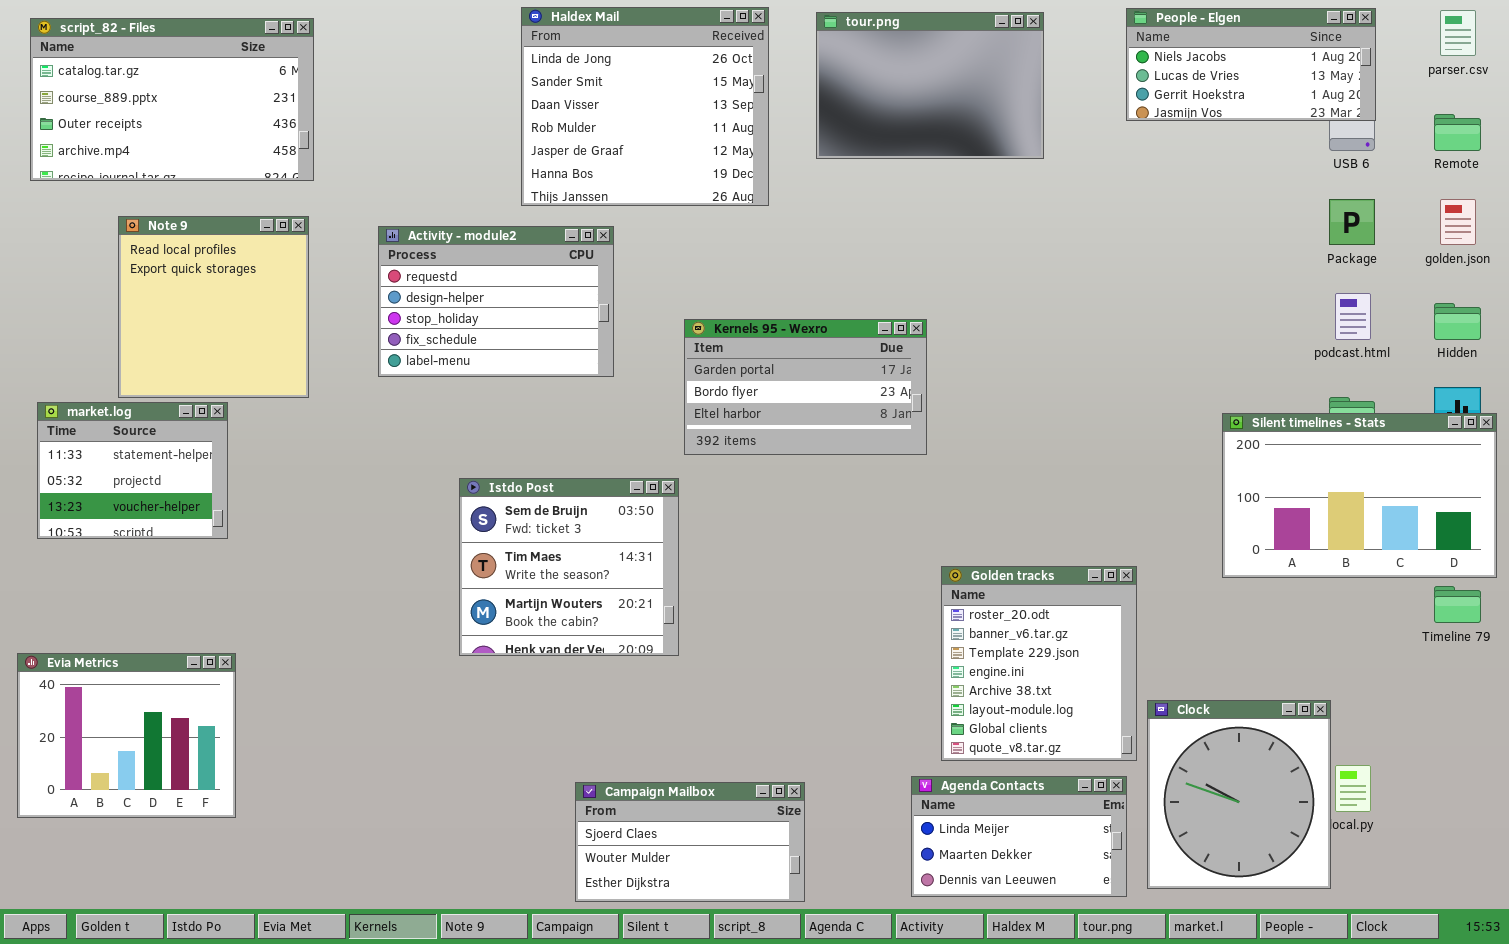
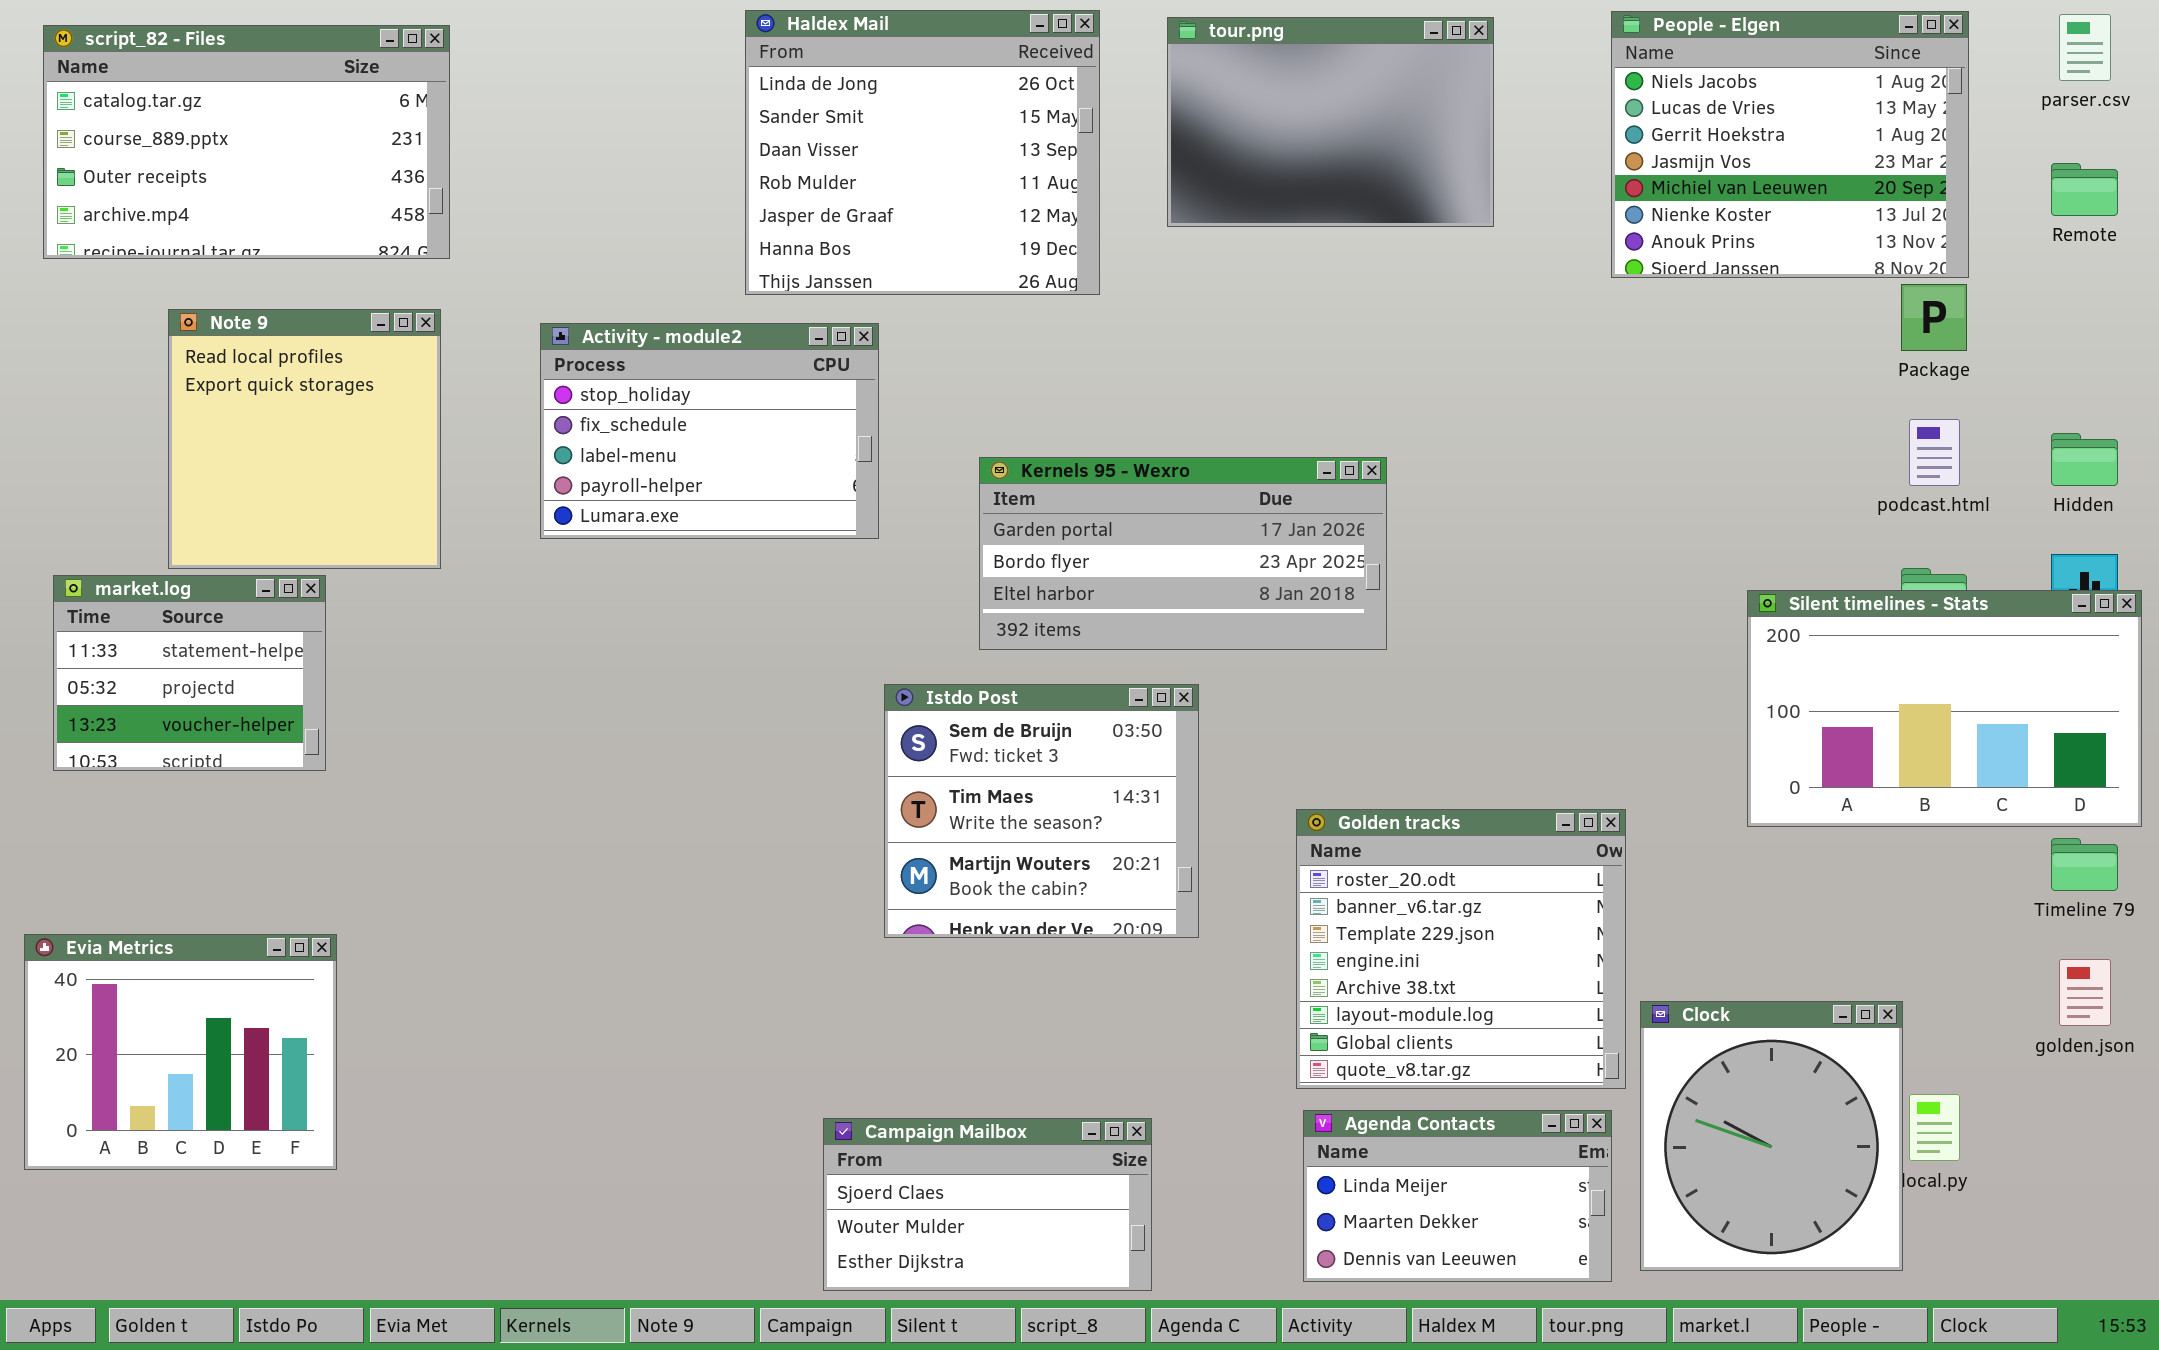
People - Elgen: [1126,8,1376,121] -> [1611,11,1969,278], resized
golden.json: [1440,199,1476,245] -> [2059,959,2111,1026], moved
Activity - module2: [378,226,614,377] -> [540,323,879,539], scrolled down 2 rows
Kernels 95 - Wexro: [684,319,927,455] -> [979,457,1387,650], resized
Istdo Post: [459,478,679,656] -> [884,684,1199,938], moved
Golden tracks: [941,566,1137,761] -> [1296,809,1626,1089], resized

